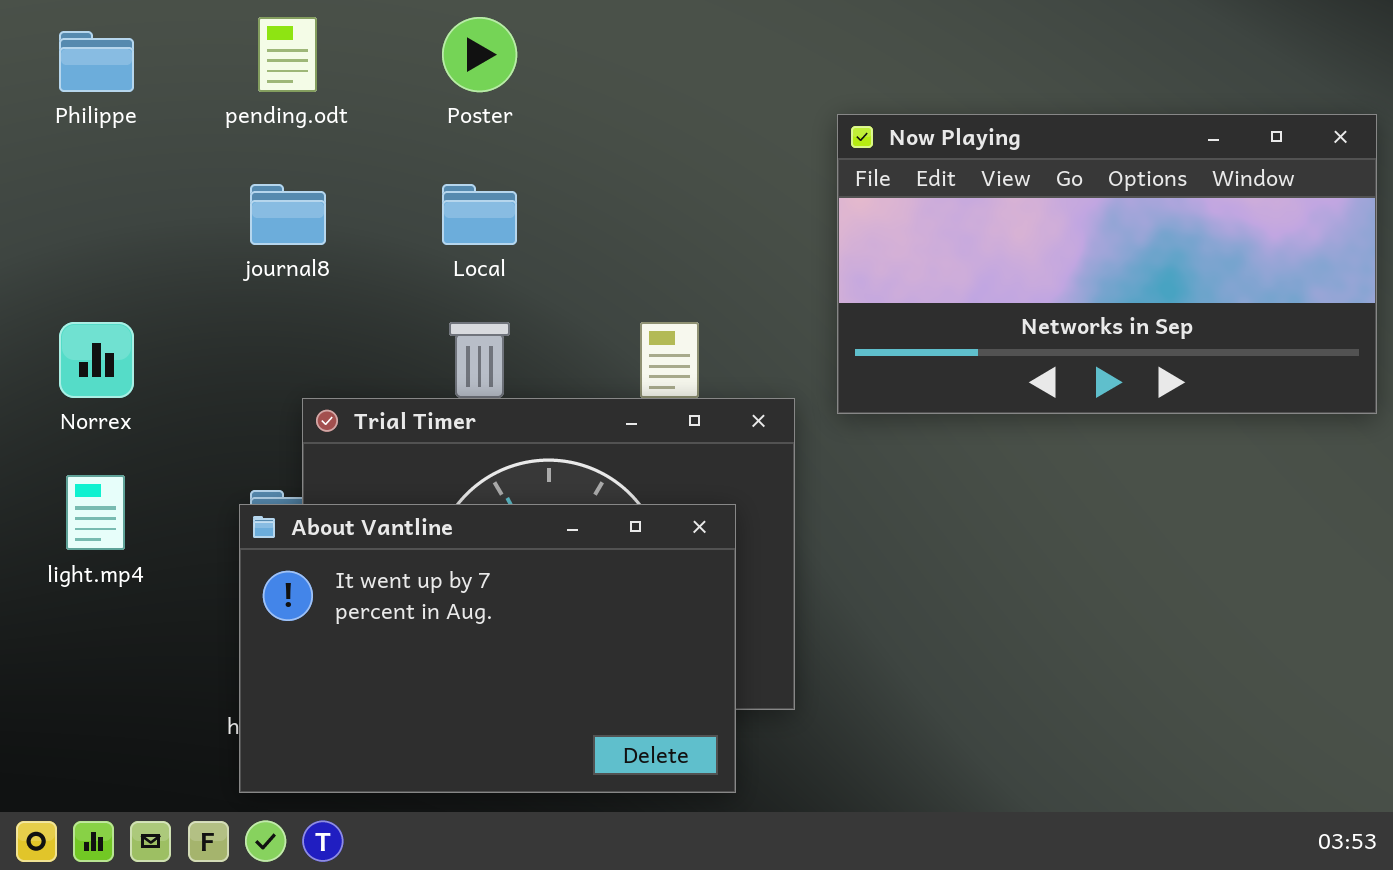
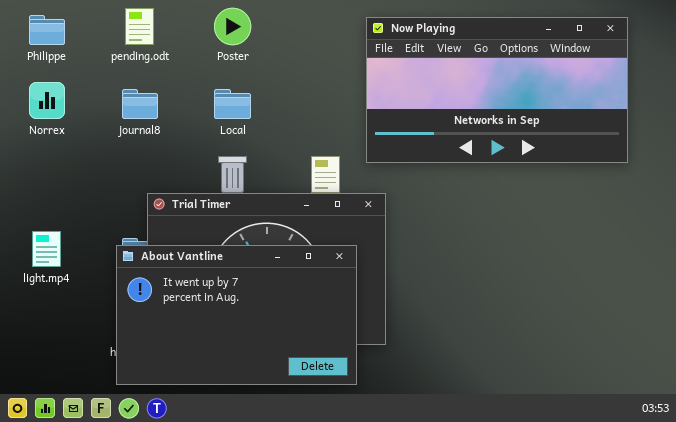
Now Playing: [837,114,1377,414] -> [366,17,628,163], moved
Norrex: [59,322,134,398] -> [29,82,65,119], moved

